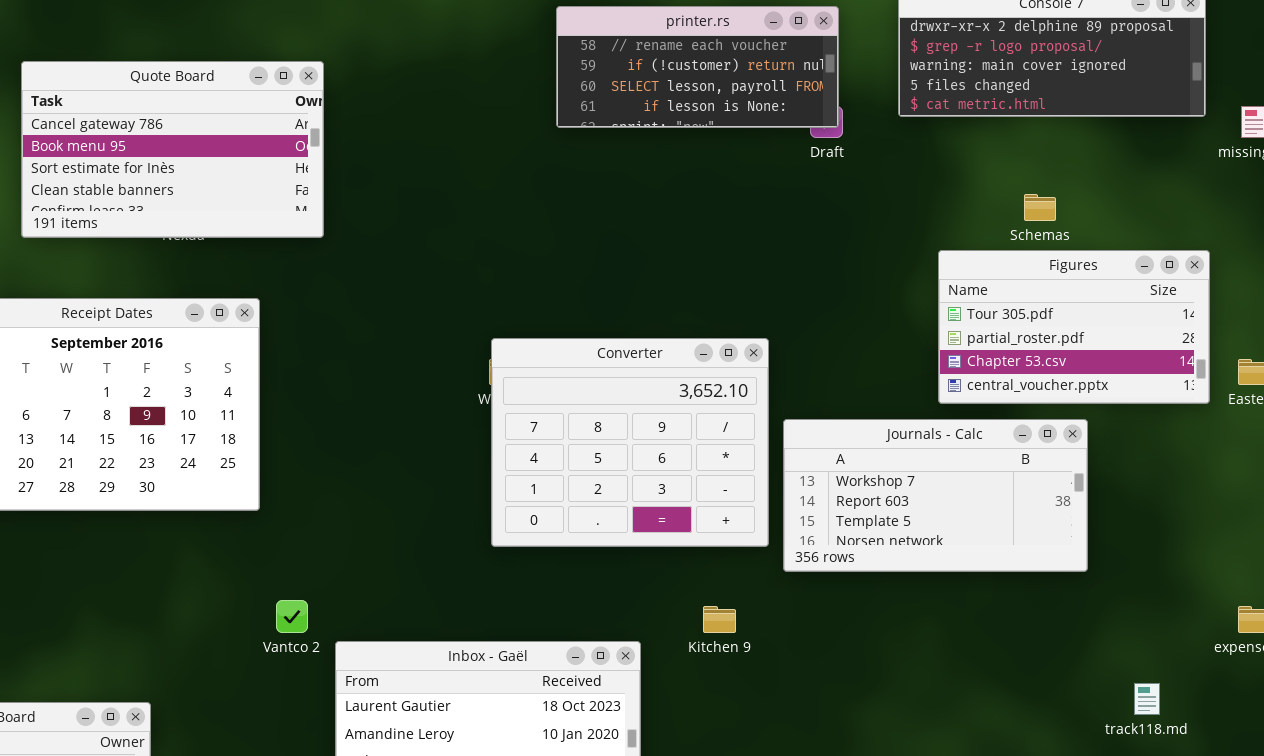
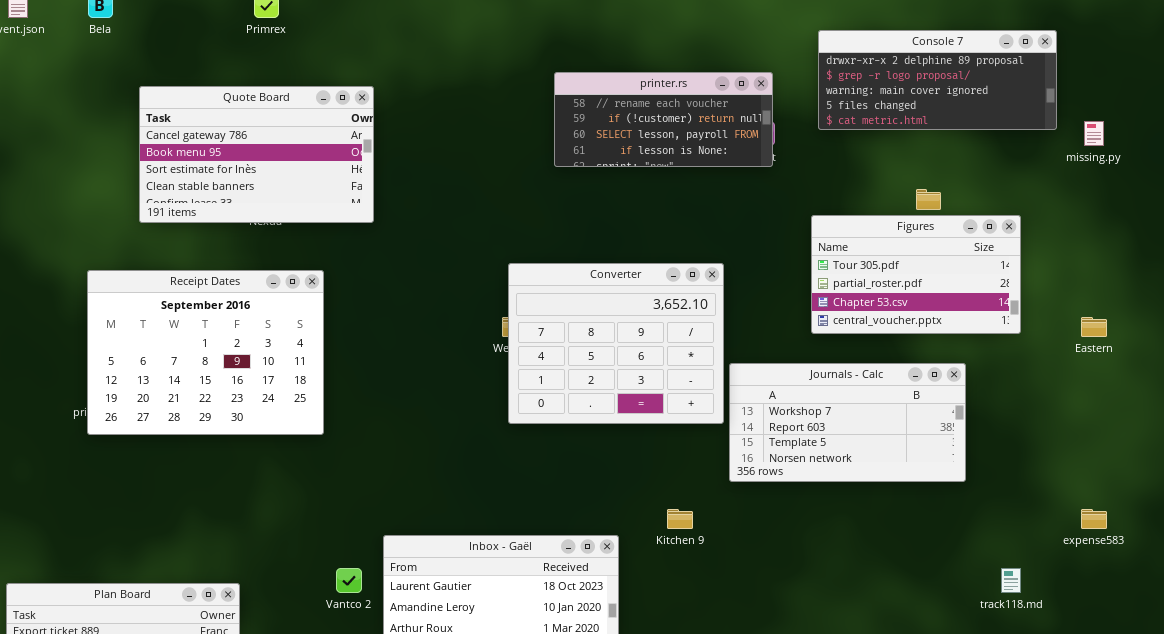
printer.rs: [556,6,839,128] -> [554,72,773,167], moved
Figures: [938,250,1210,404] -> [811,215,1021,334], moved
Converter: [491,338,769,547] -> [508,263,724,424], moved
Vantco 2: [276,600,308,633] -> [336,568,362,593], moved

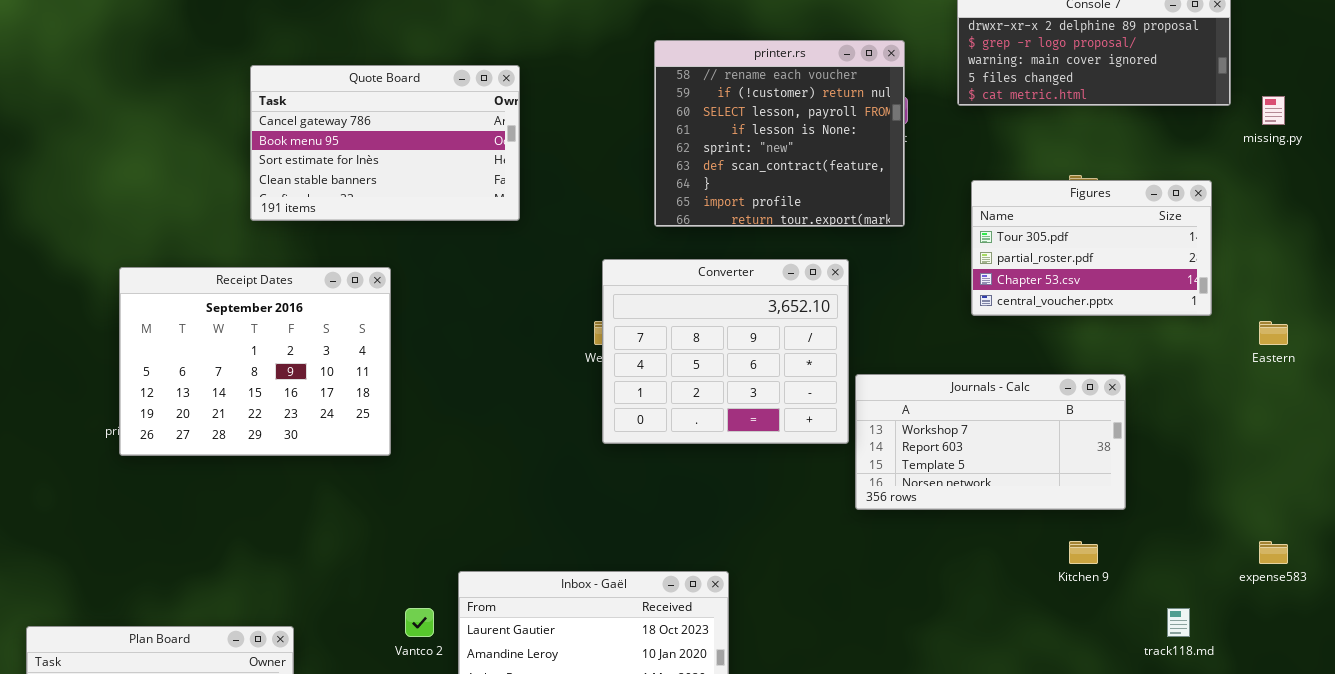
printer.rs: [554,72,773,167] -> [654,40,905,227], resized
Quote Board: [139,86,374,223] -> [250,65,520,221], moved
Figures: [811,215,1021,334] -> [971,180,1212,316], moved
Kitchen 9: [667,509,693,529] -> [1069,541,1098,564], moved

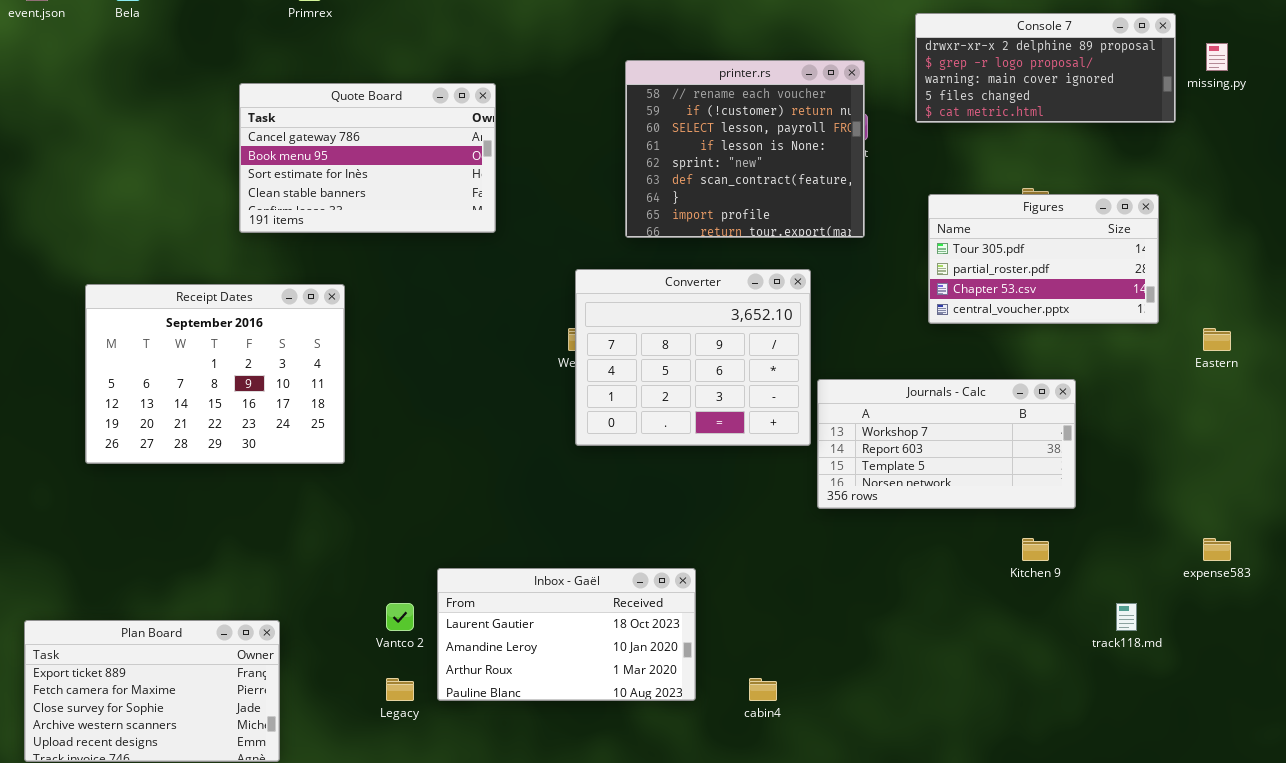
missing.py: [1262,96,1285,125] -> [1206,43,1228,71], moved
Receipt Dates: [119,267,391,456] -> [85,284,345,464], moved

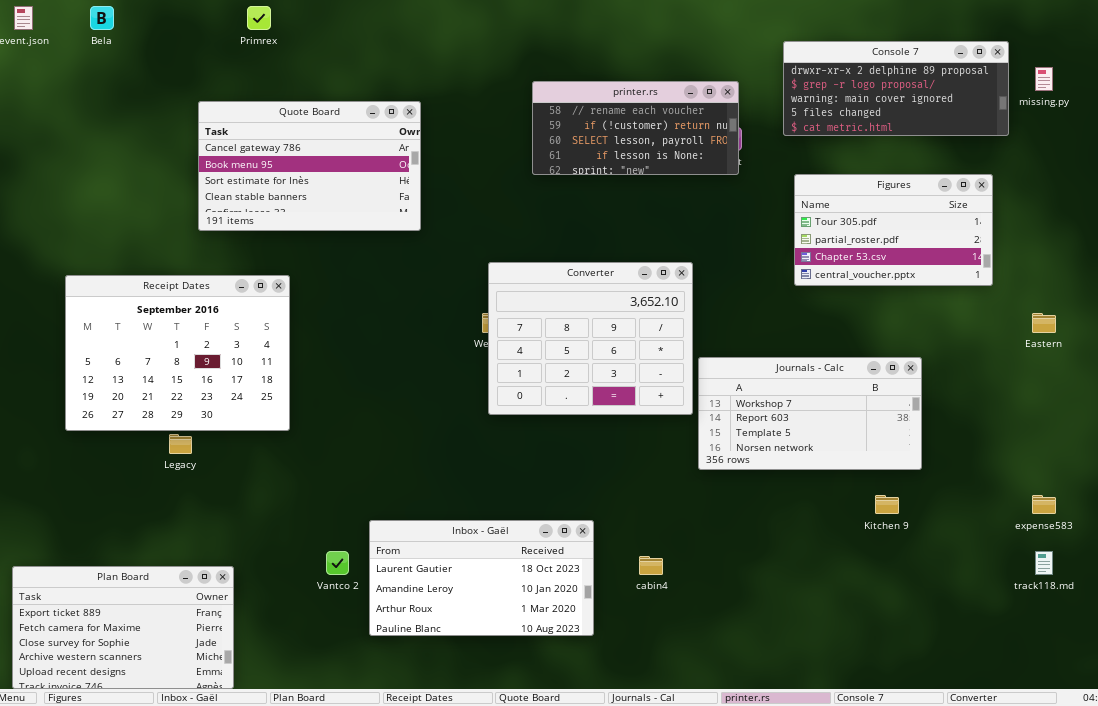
printer.rs: [625,60,865,238] -> [532,81,739,175], resized
Figures: [928,194,1159,324] -> [794,174,993,286], moved
track118.md: [1116,603,1137,631] -> [1035,551,1053,575], moved
Legacy: [386,678,414,701] -> [169,434,192,454], moved
cabin4: [749,678,777,701] -> [639,556,663,575], moved

